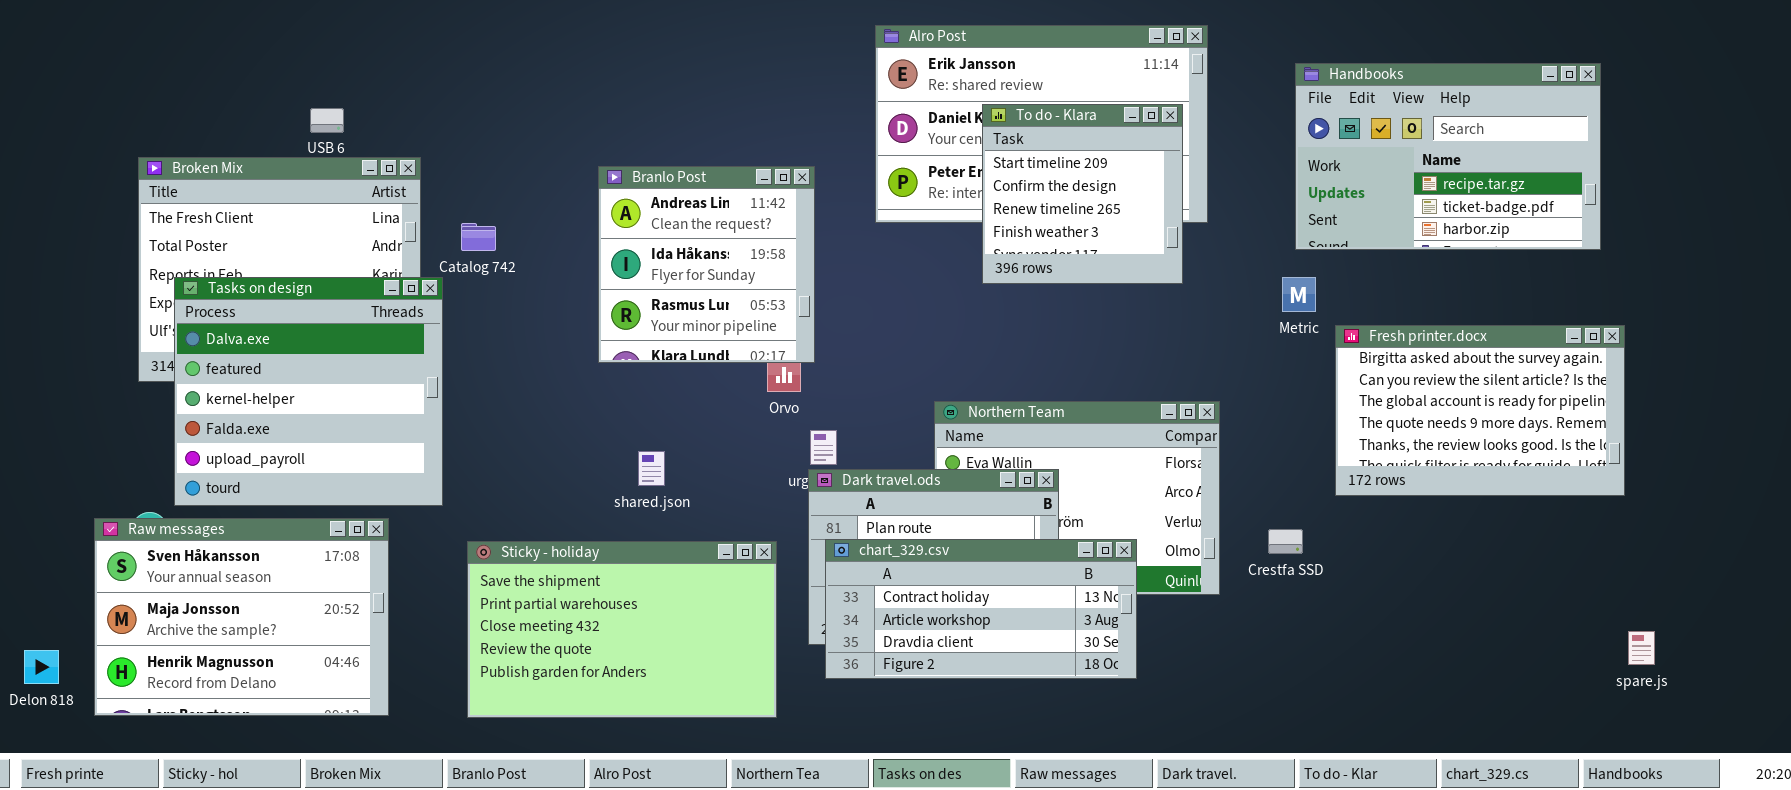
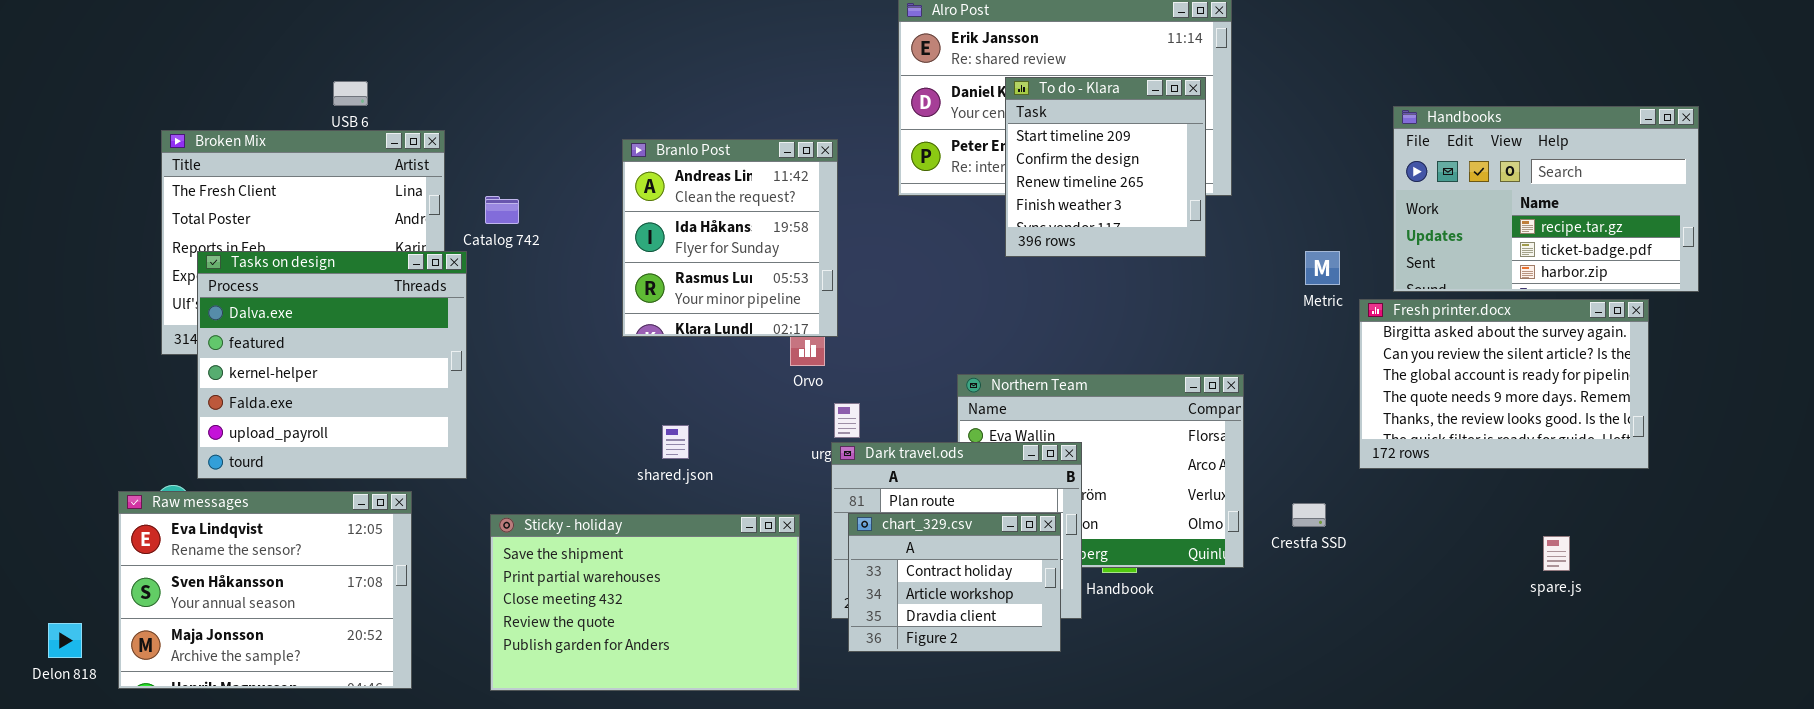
Handbooks: [1295,63,1601,250] -> [1393,106,1699,292], moved
Raw messages: [94,518,389,716] -> [118,491,412,689], scrolled up 1 row
chart_329.csv: [825,539,1137,679] -> [848,513,1061,652], resized
spare.js: [1628,631,1655,665] -> [1543,536,1570,571], moved

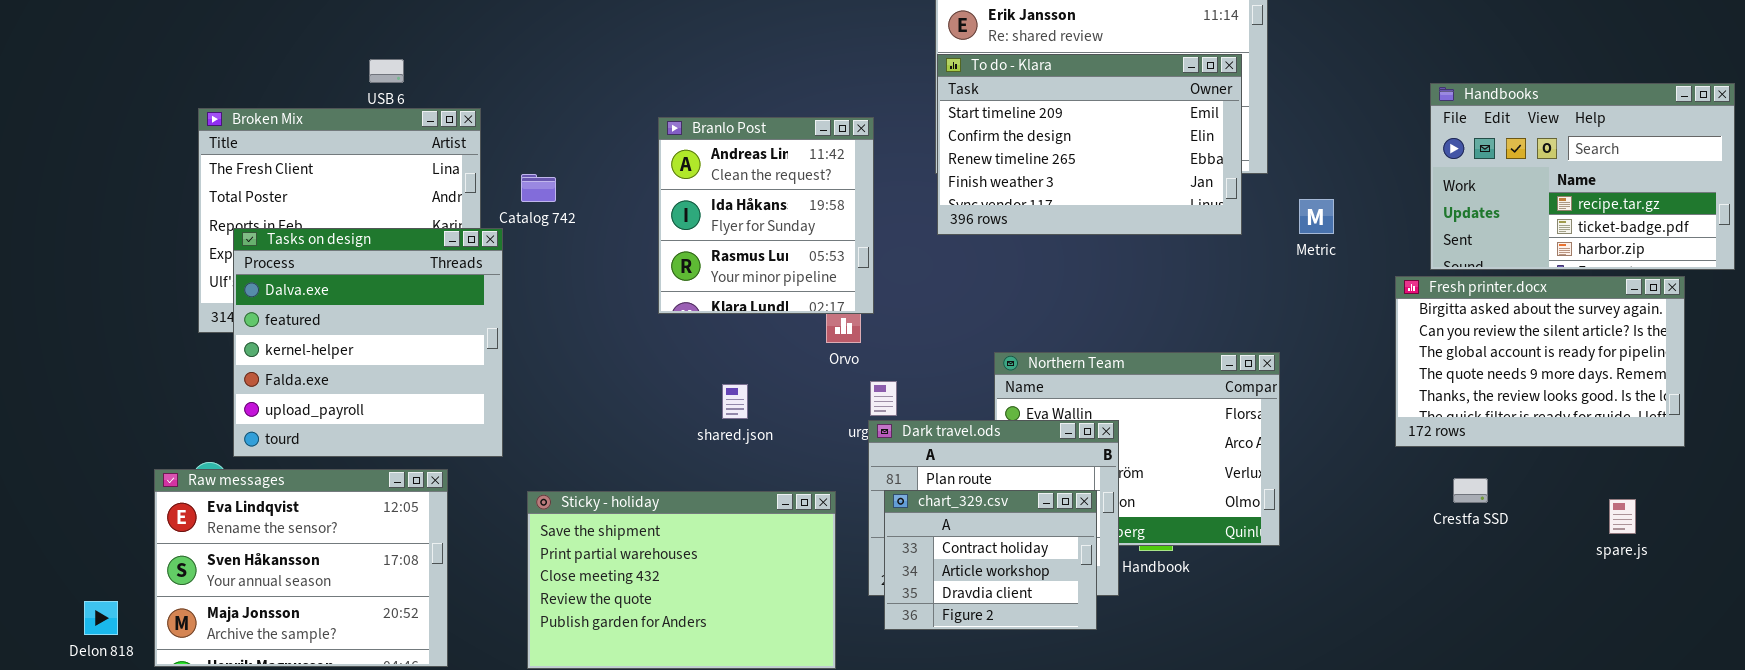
To do - Klara: [1005,77,1206,257] -> [937,54,1242,235], resized
Metric: [1305,251,1340,285] -> [1299,199,1334,234], moved
shared.json: [662,425,689,459] -> [722,384,748,419], moved
Crestfa SSD: [1292,503,1326,527] -> [1453,478,1488,503], moved
spare.js: [1543,536,1570,571] -> [1609,499,1636,534], moved

